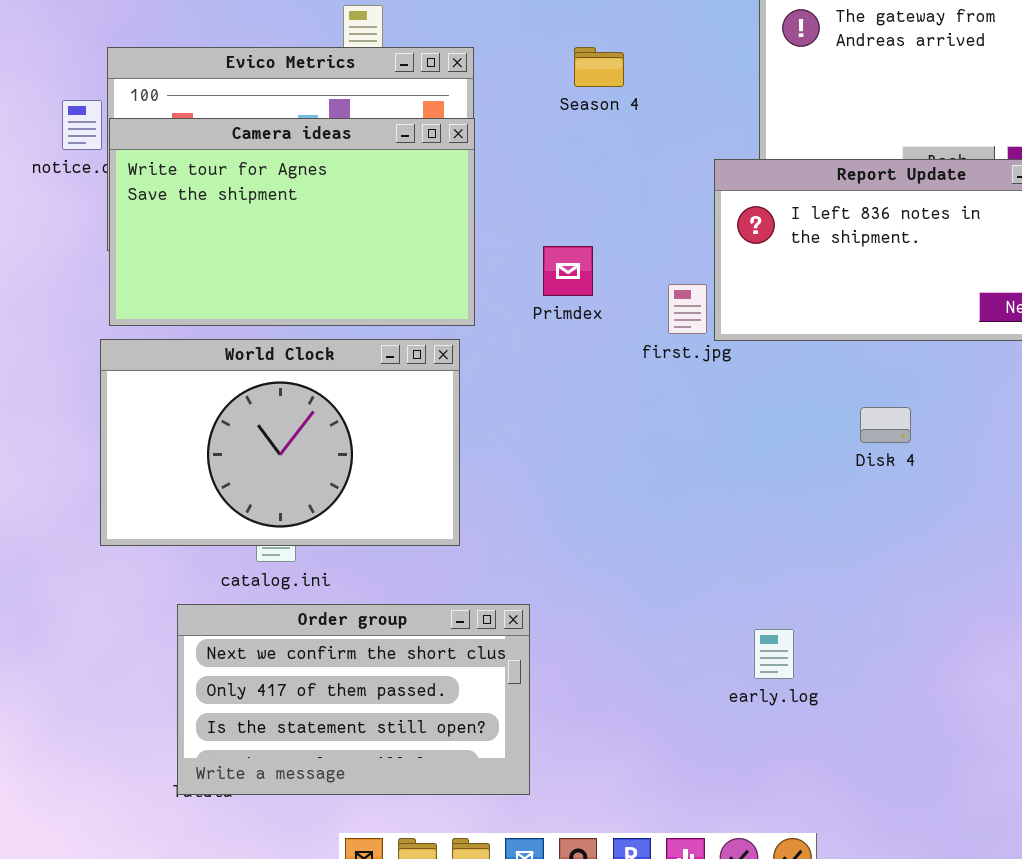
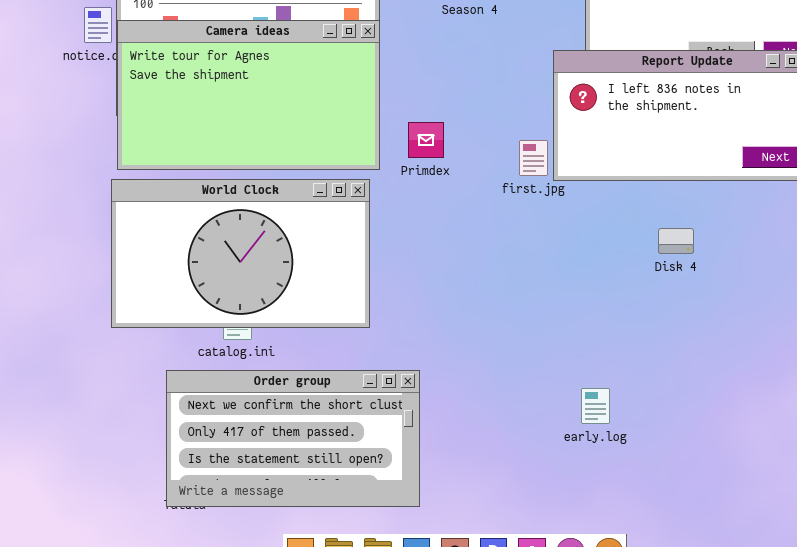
Primdex: [543,246,593,296] -> [408,122,444,158], moved

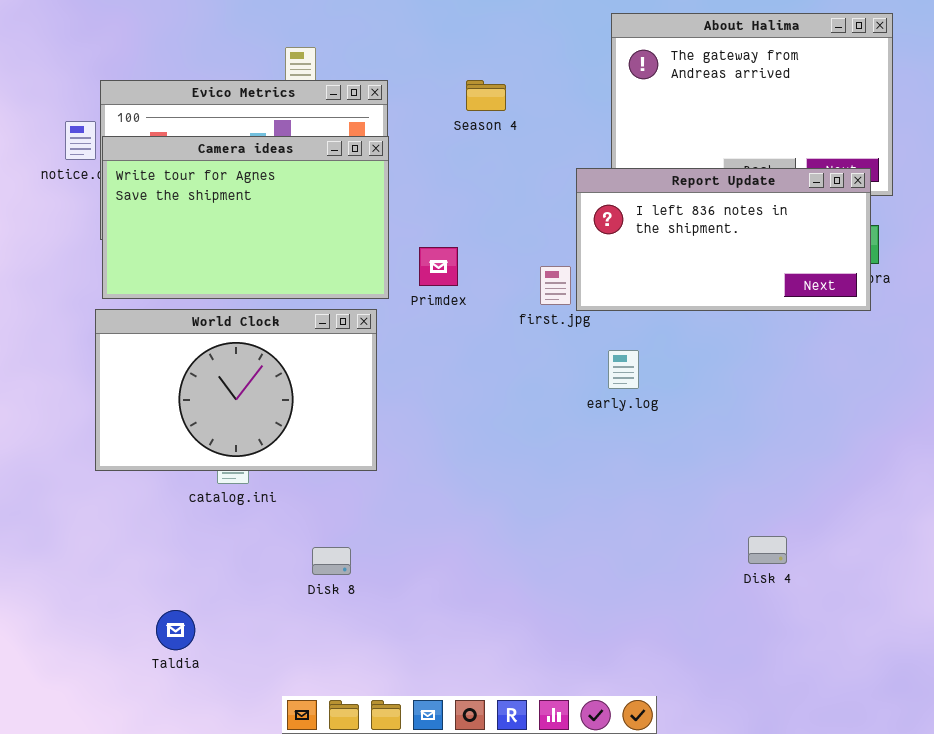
Disk 4: [658,228,694,254] -> [748,536,787,564], moved
Order group: [166,370,420,507] -> none, closed
early.log: [581,388,610,424] -> [608,350,639,389], moved

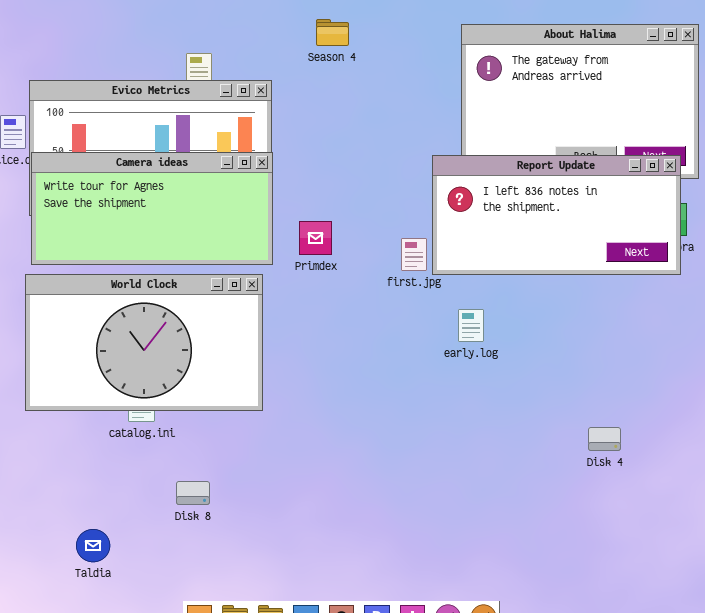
Season 4: [466,80,506,111] -> [316,19,349,46], moved
Camera ideas: [102,136,389,299] -> [31,152,273,265], resized
Disk 4: [748,536,787,564] -> [588,427,621,451], moved
Disk 8: [312,547,351,575] -> [176,481,210,505], moved

